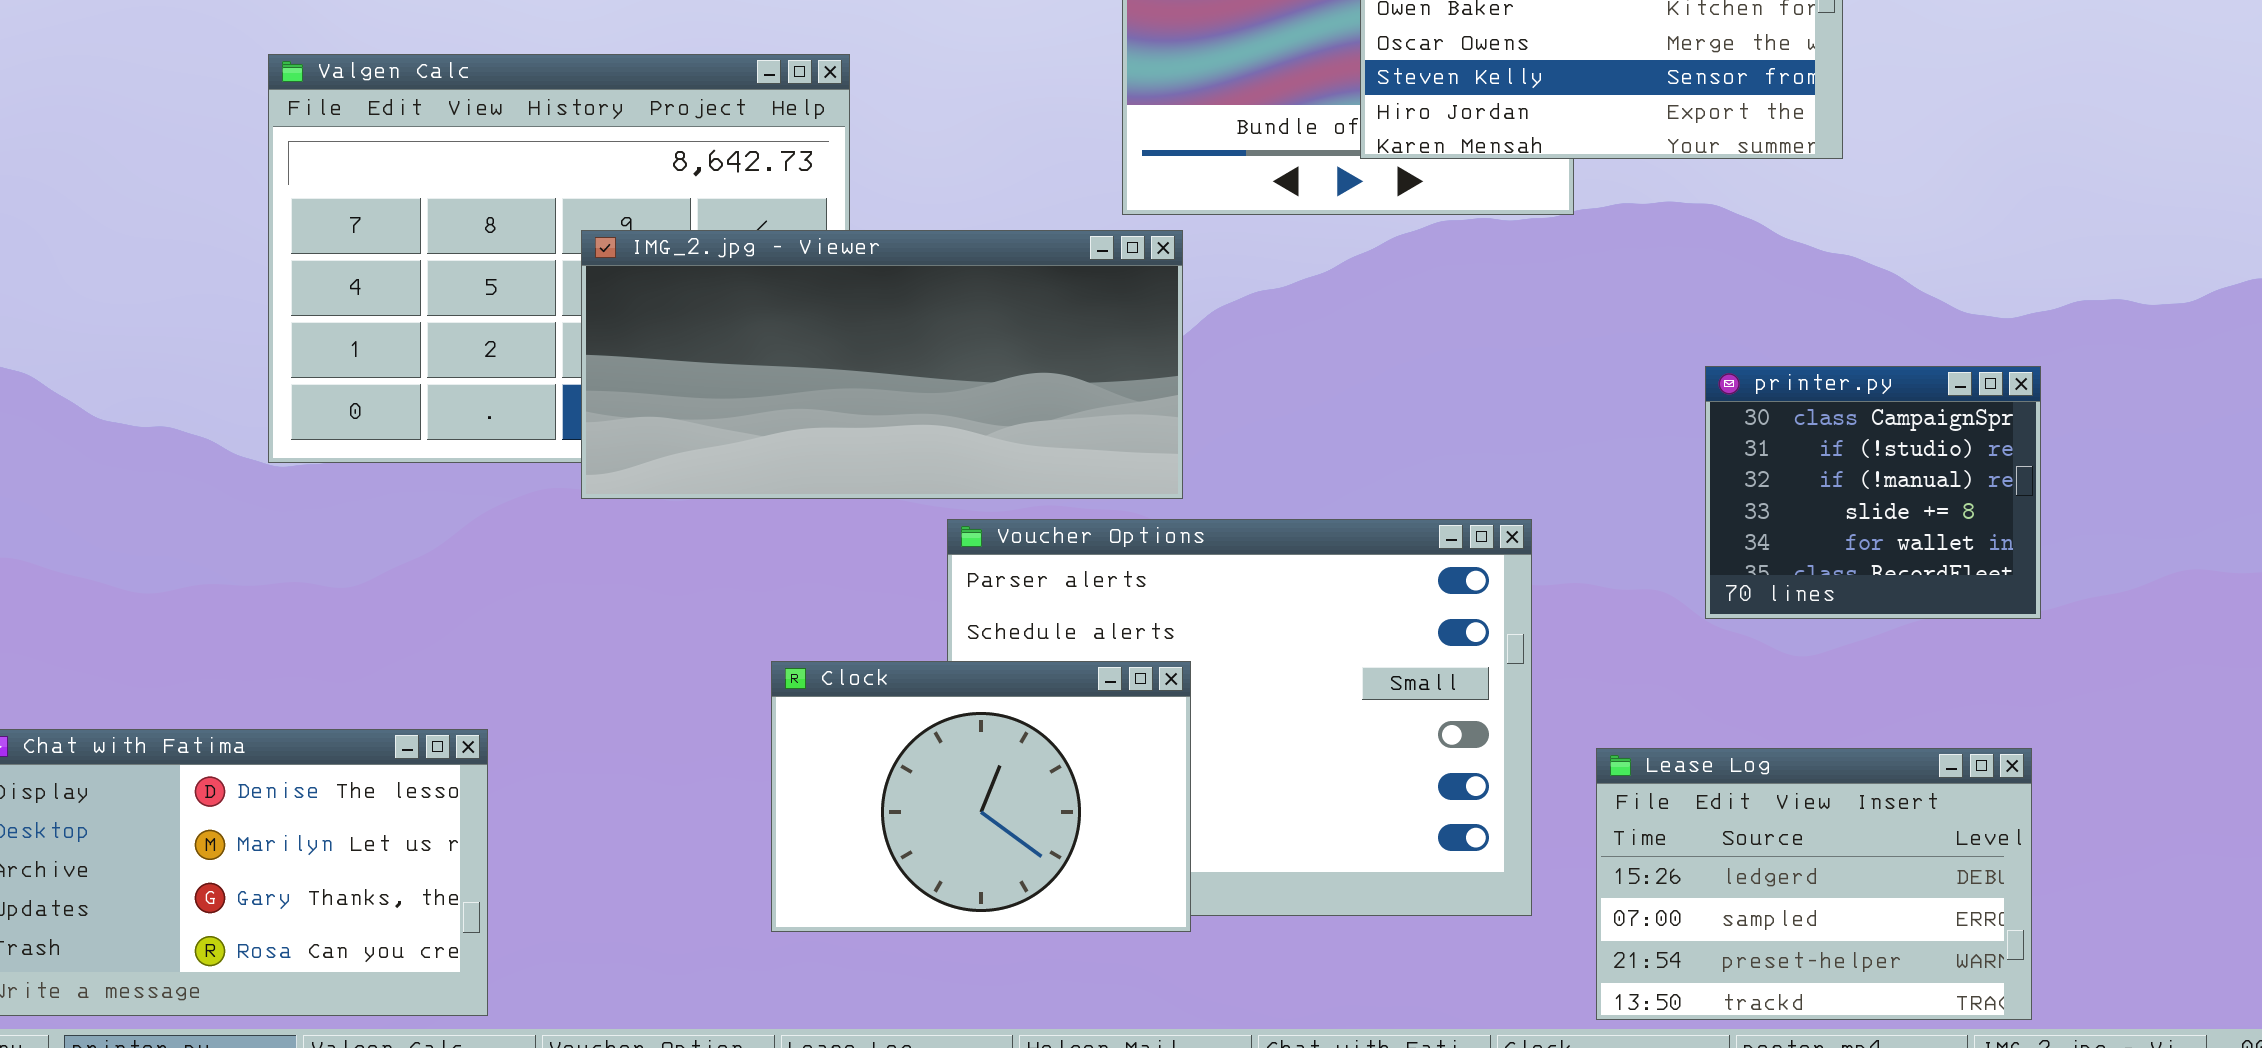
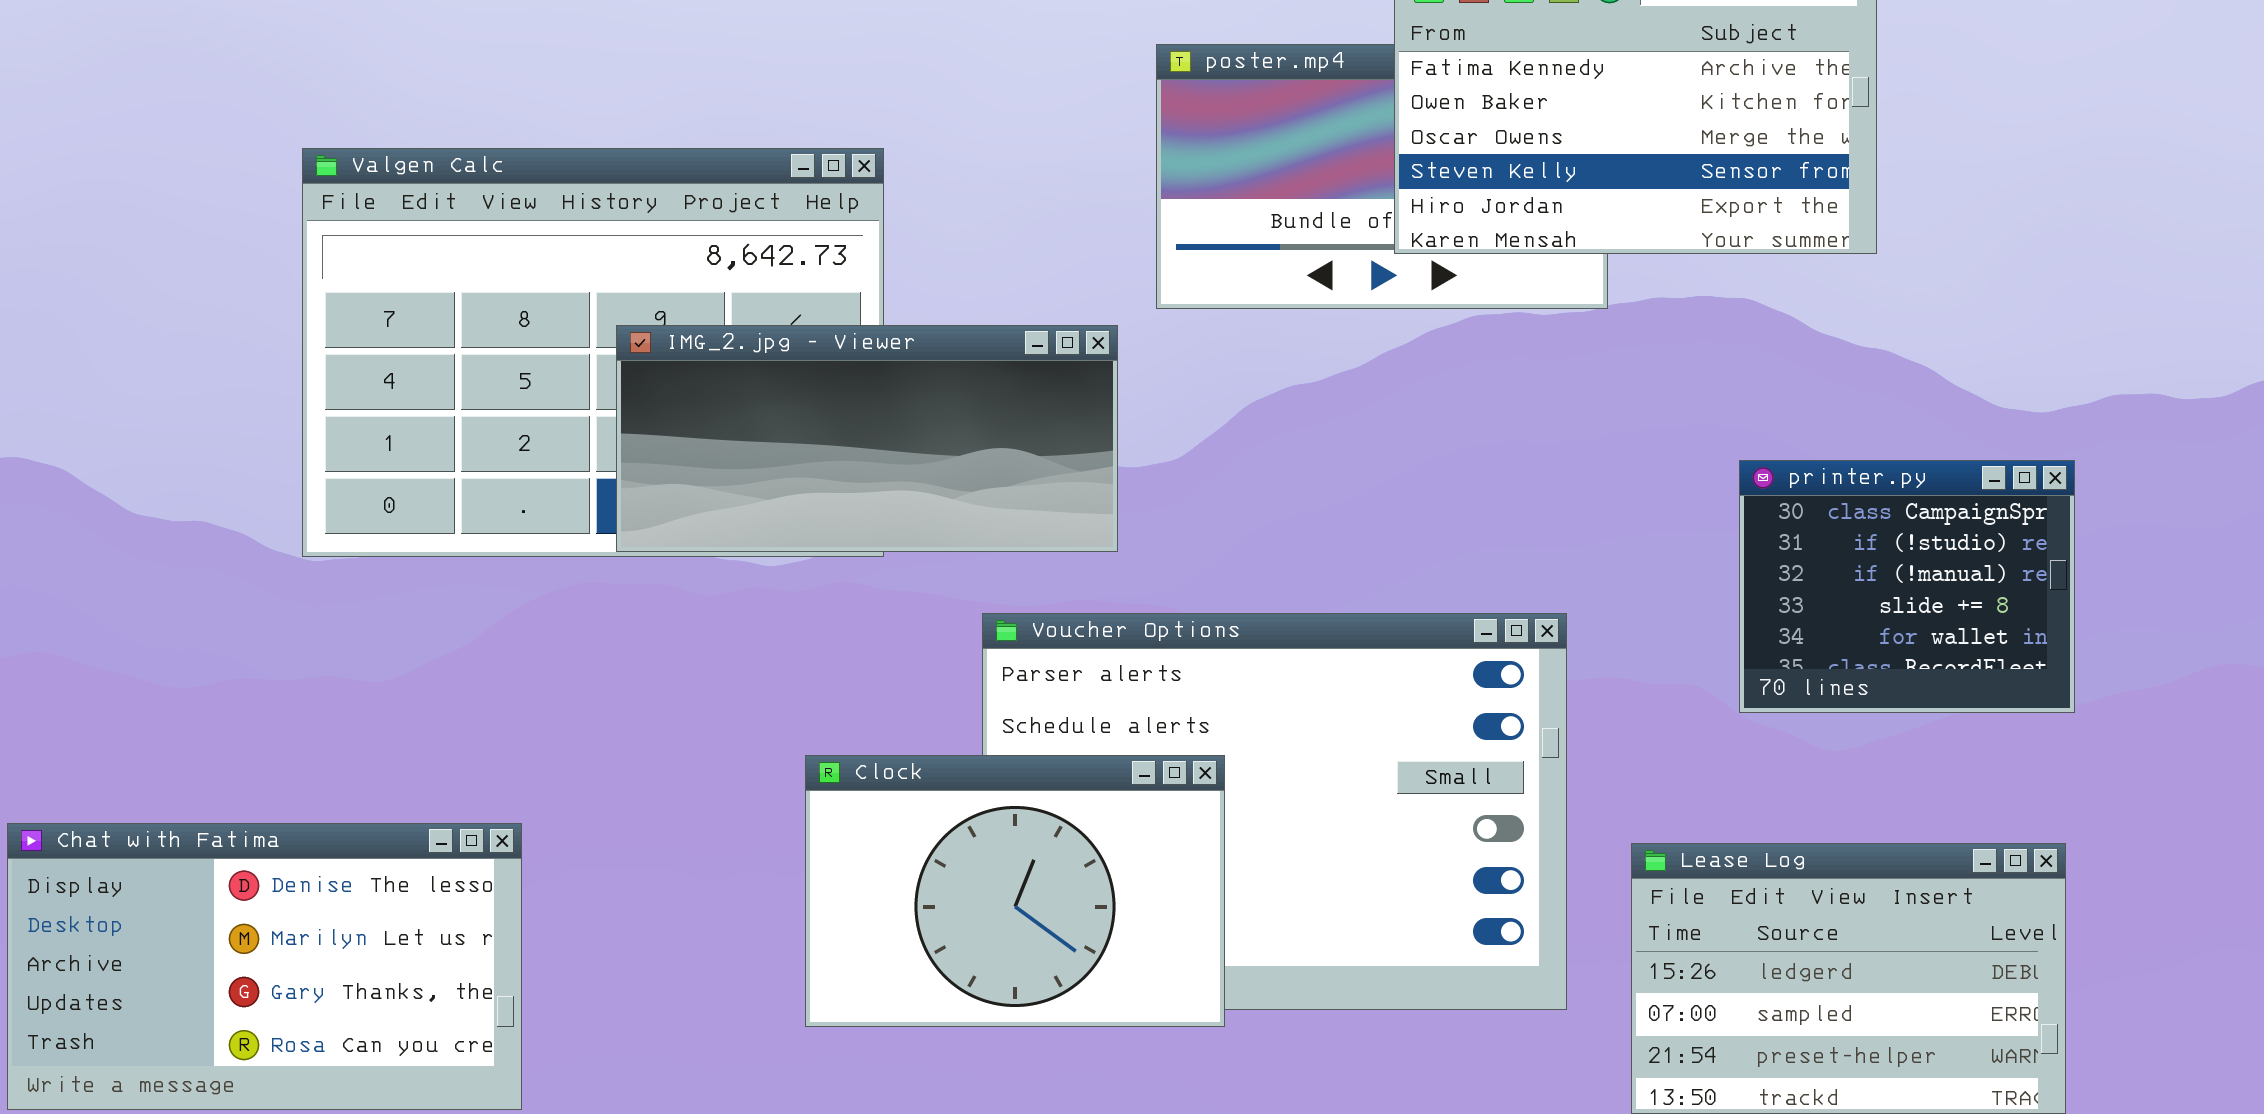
IMG_2.jpg - Viewer: [581,230,1183,499] -> [616,325,1118,552], resized

